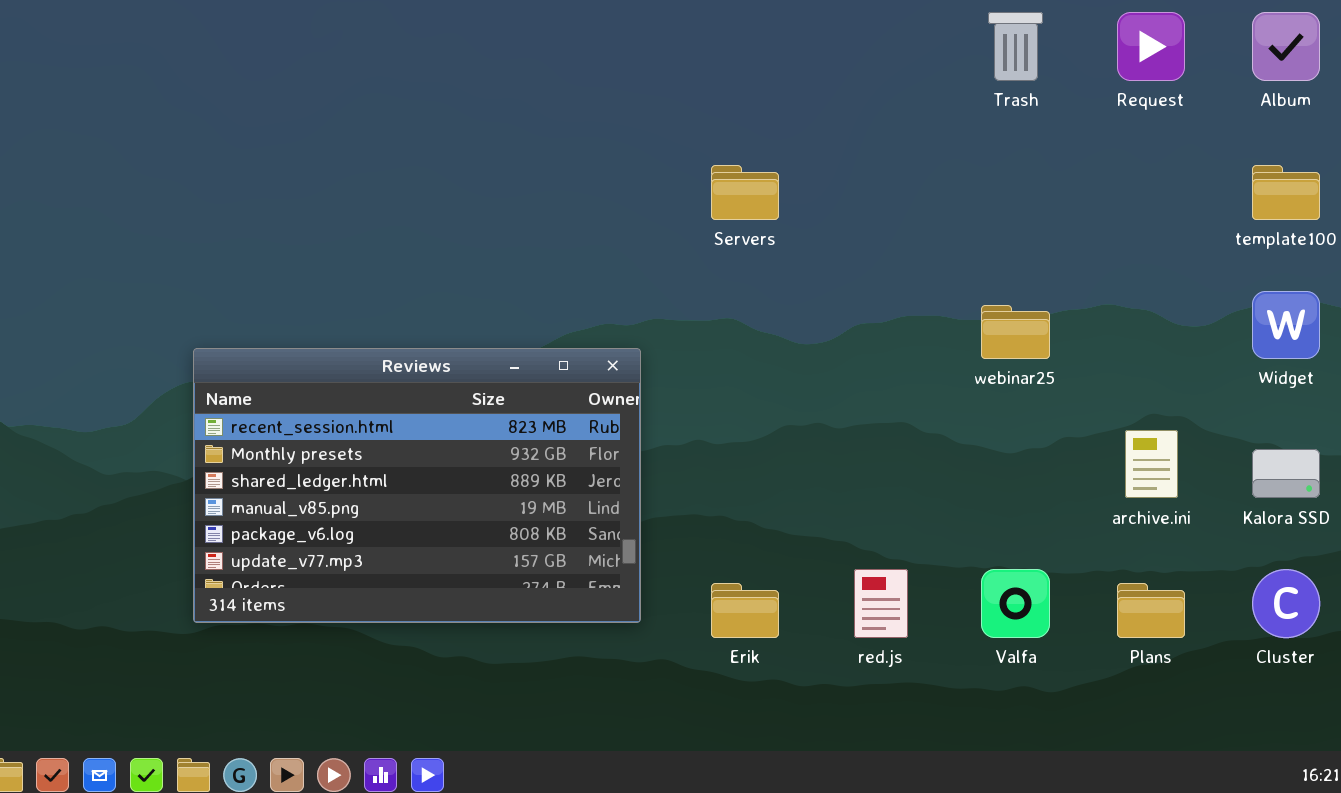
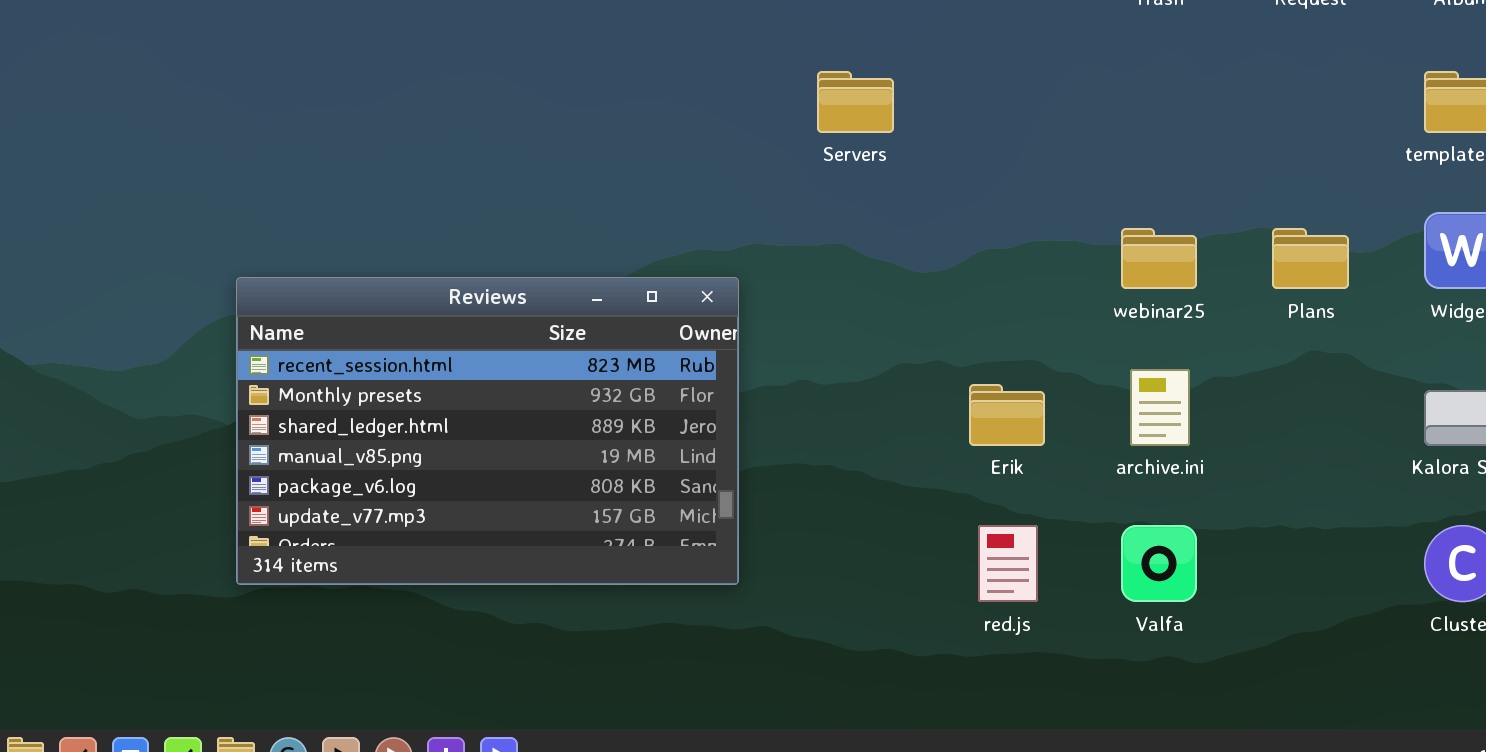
archive.ini: [1125,430,1178,498] -> [1130,369,1190,446], moved
Erik: [711,583,779,638] -> [969,384,1045,446], moved
Plans: [1117,583,1185,638] -> [1272,228,1349,289], moved

